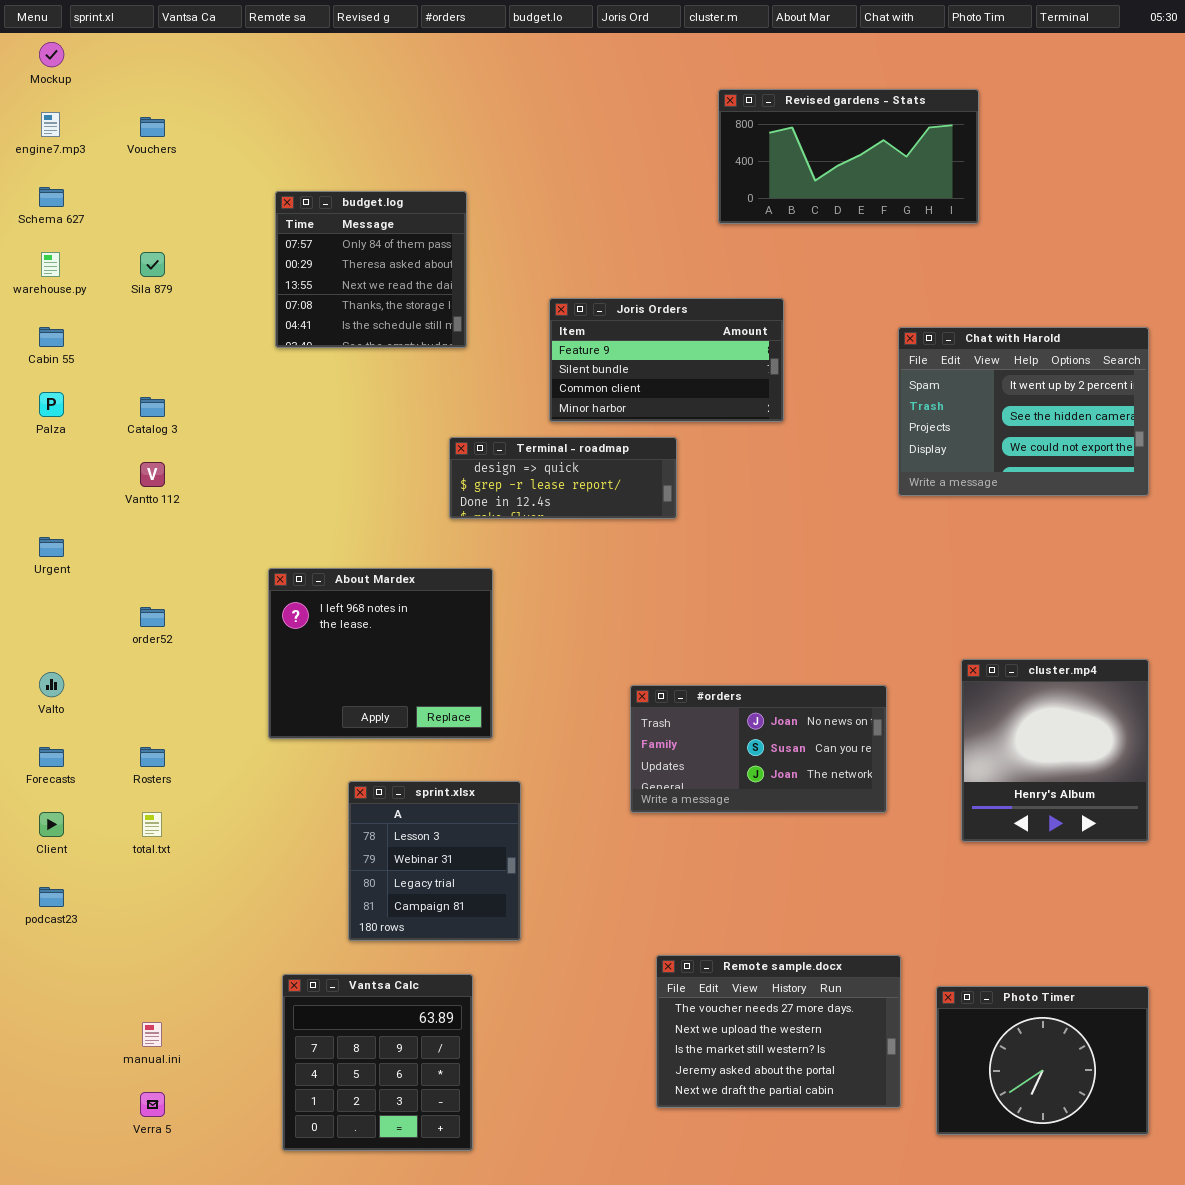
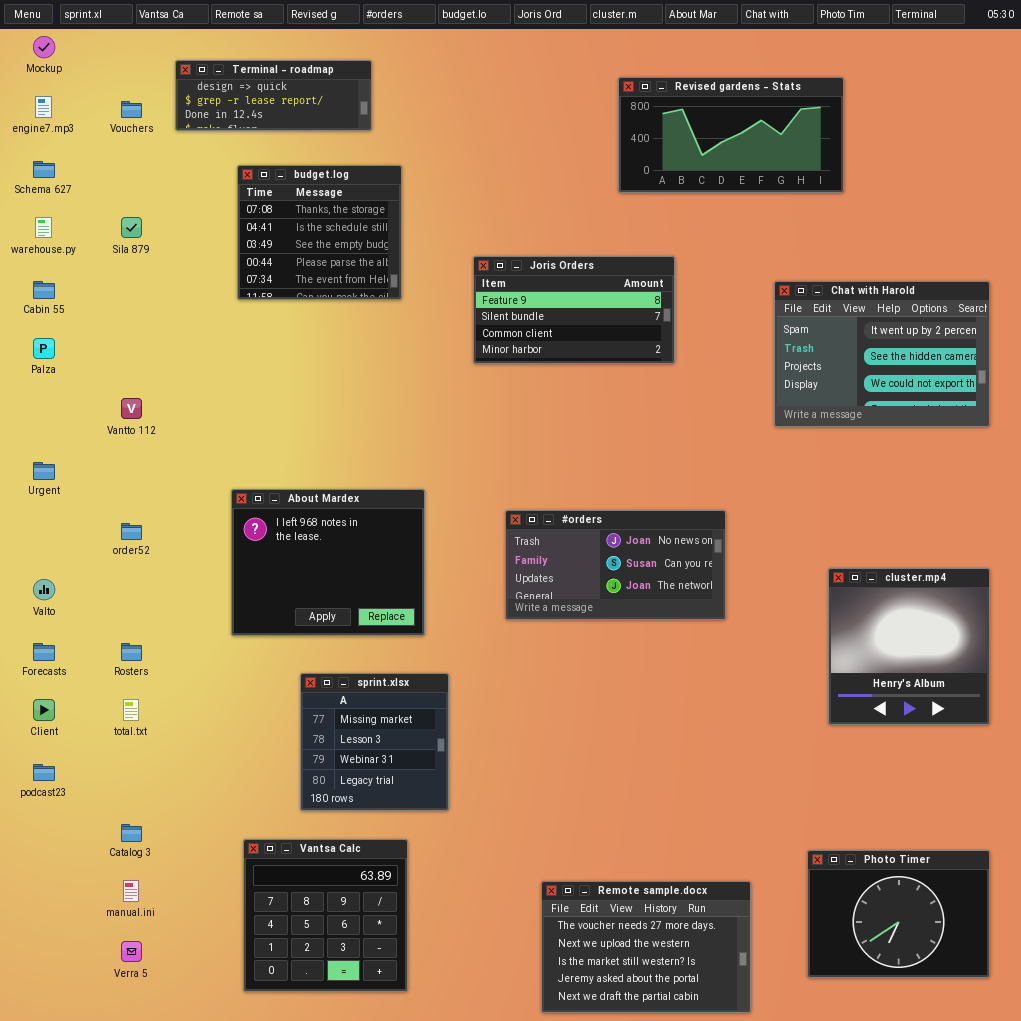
budget.log: [275,191,467,348] -> [237,165,402,300], scrolled down 3 rows
Catalog 3: [140,397,165,417] -> [121,824,142,842], moved
Terminal - roadmap: [449,437,677,519] -> [175,60,372,131], moved
#orders: [630,685,887,813] -> [505,510,726,620], moved
sprint.xlsx: [348,781,521,941] -> [300,673,449,811], scrolled up 1 row
Remote sample.docx: [656,955,901,1108] -> [541,881,751,1013], moved

